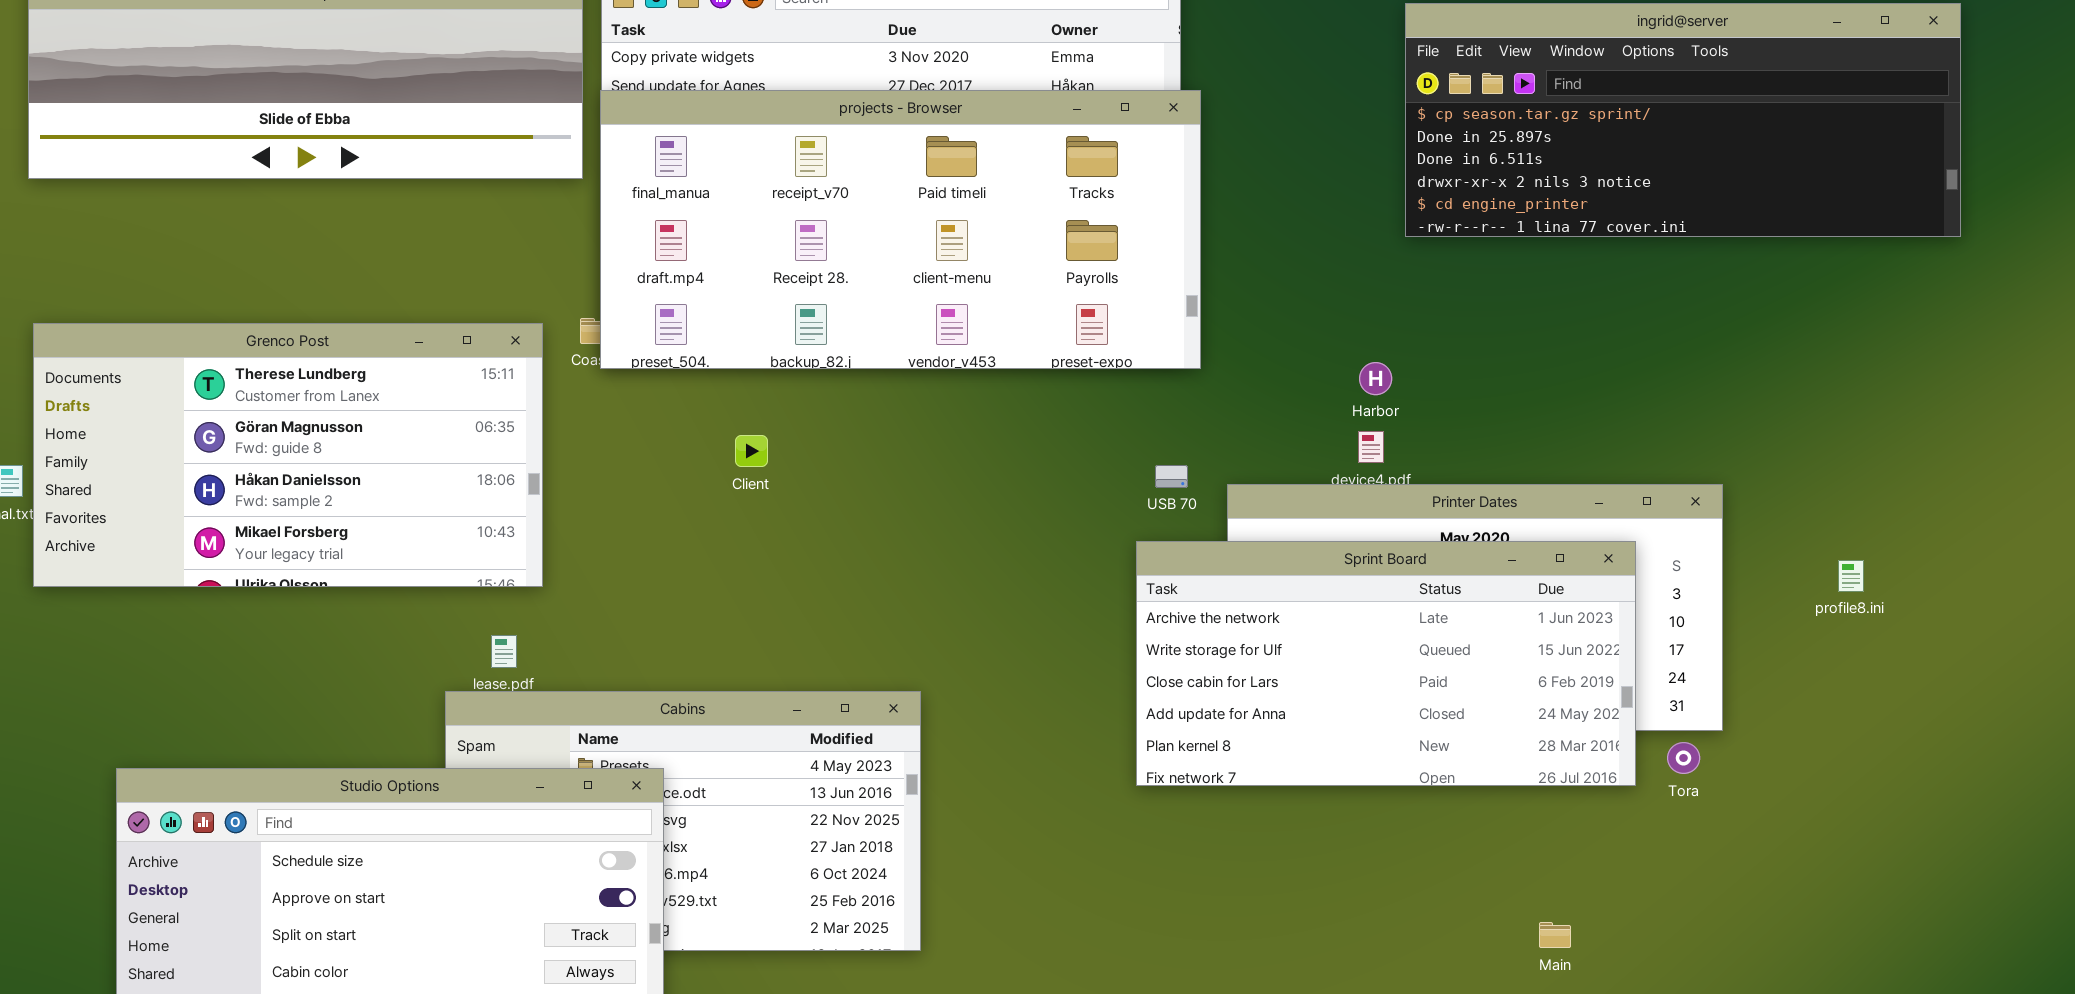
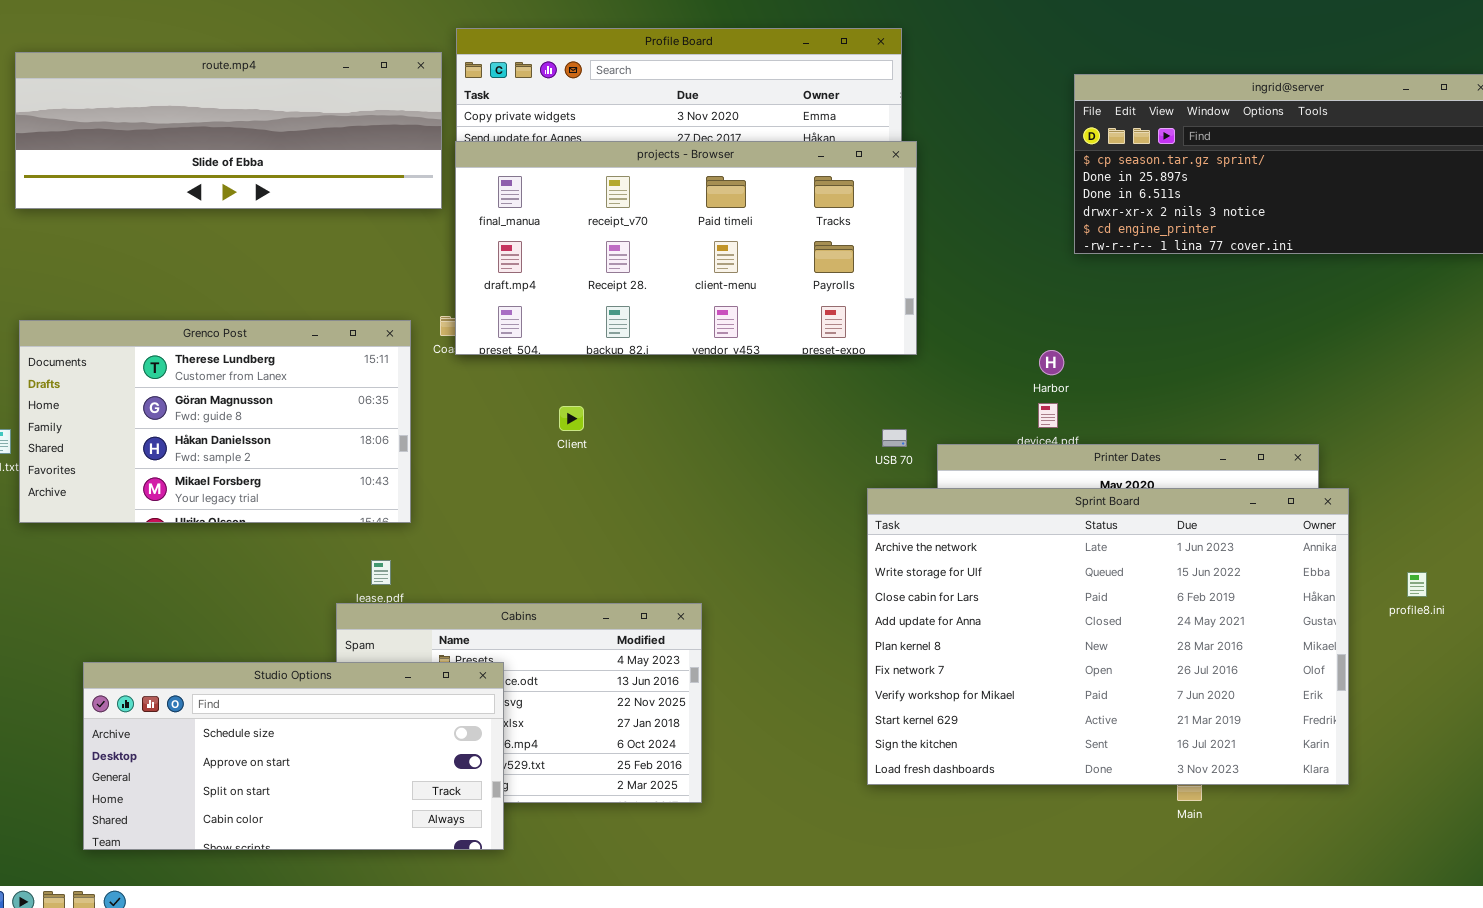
Sprint Board: [1136,541,1636,786] -> [867,488,1349,785], resized
profile8.ini: [1838,560,1864,592] -> [1407,572,1427,597], moved

